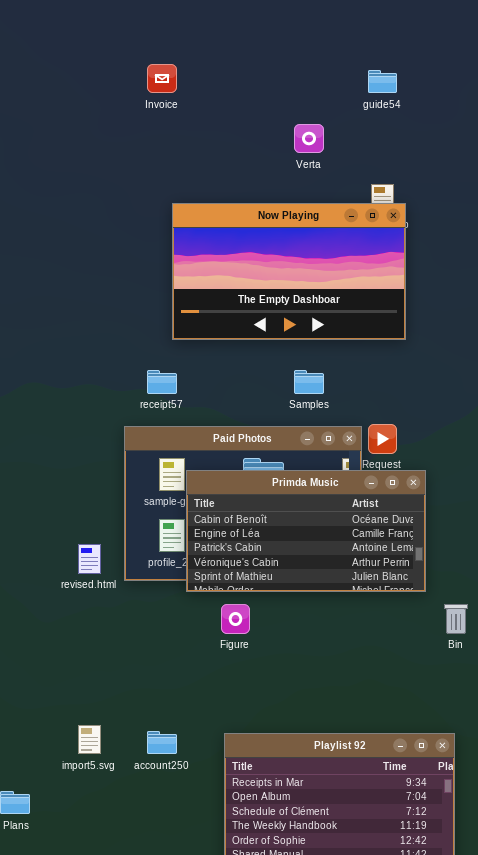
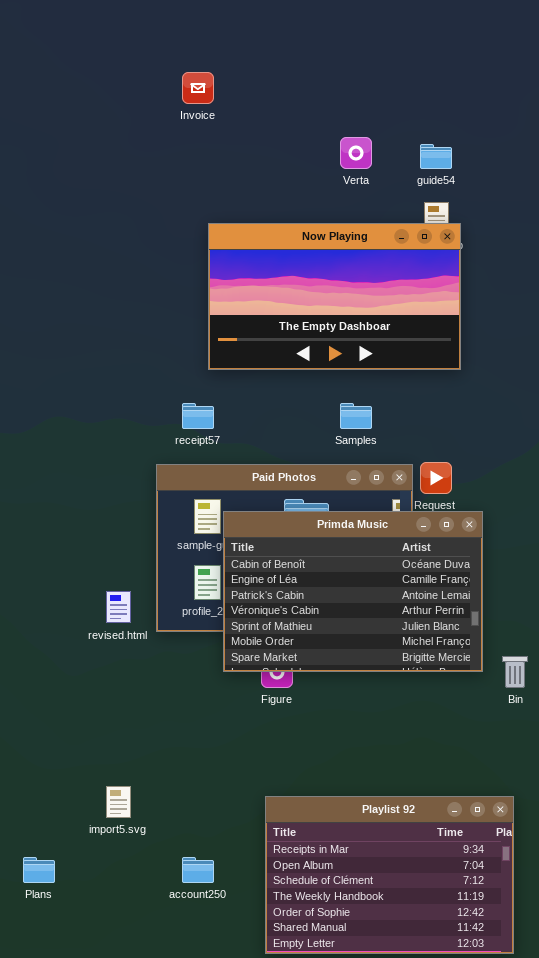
guide54: [368,70,397,93] -> [420,144,452,169], moved
Primda Music: [186,470,426,592] -> [223,511,483,672], resized
account250: [147,731,177,754] -> [182,857,214,883], moved

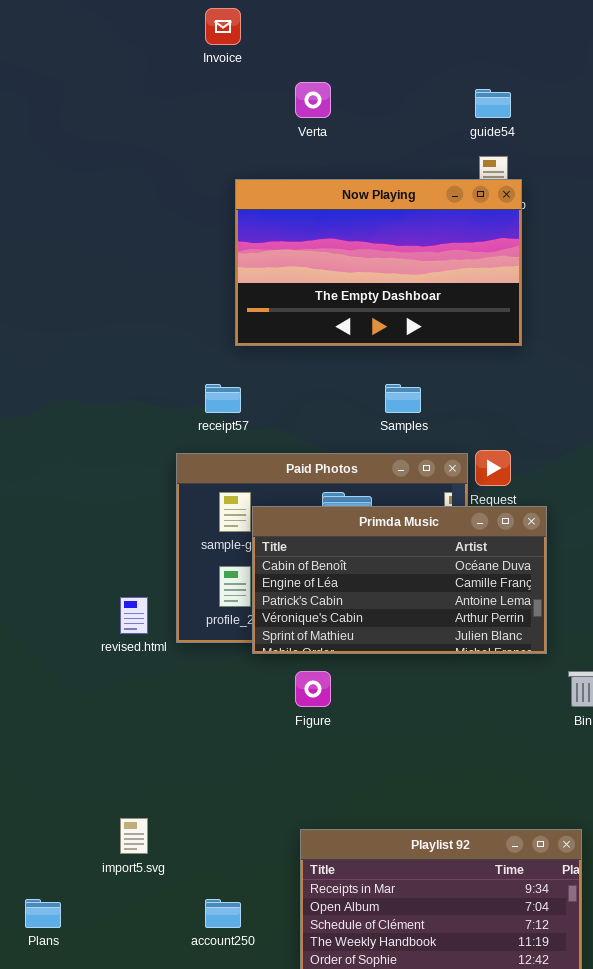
Verta: [340,137,372,169] -> [295,82,331,118], moved
Primda Music: [223,511,483,672] -> [252,506,547,654], resized

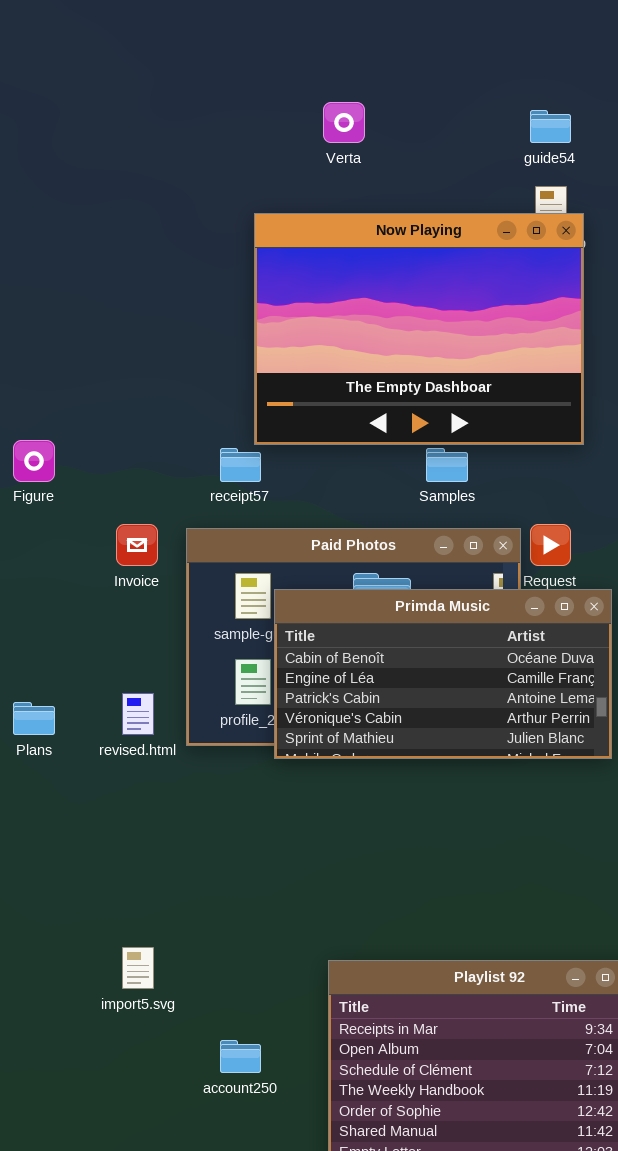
Invoice: [205,8,241,45] -> [116,524,158,566], moved
Now Playing: [235,179,522,346] -> [254,213,584,445], resized
Figure: [295,671,331,707] -> [13,440,55,482], moved
Plans: [25,899,61,928] -> [13,702,55,735], moved

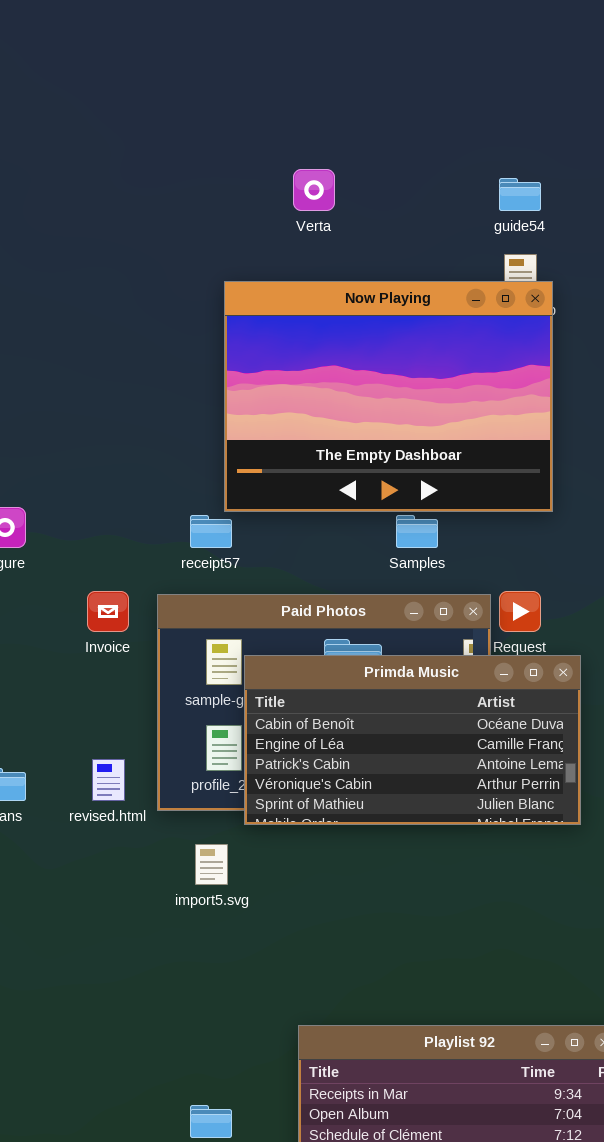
import5.svg: [122,947,154,989] -> [195,844,228,885], moved

